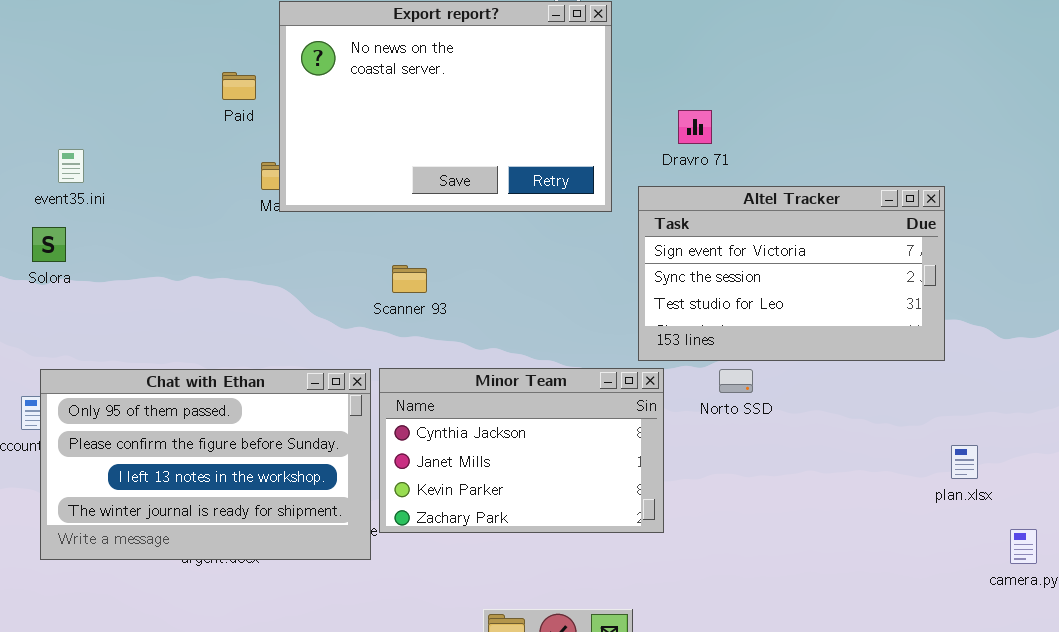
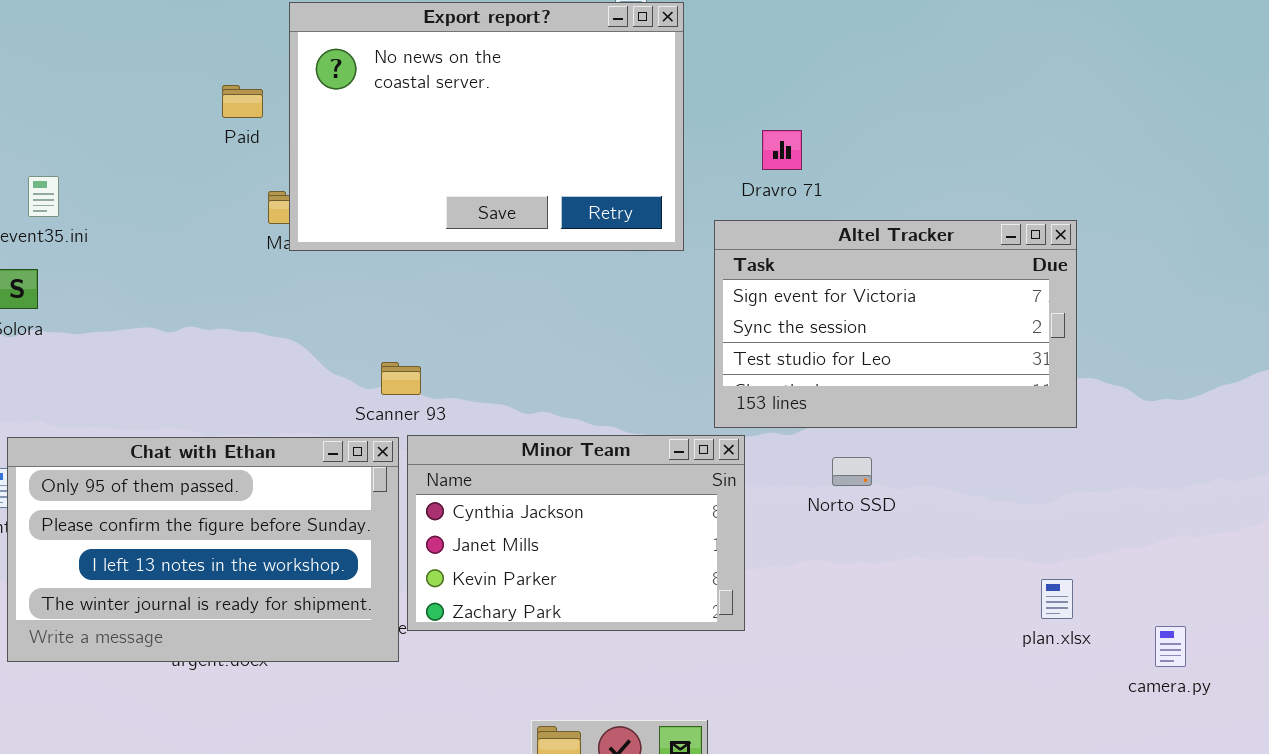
Scanner 93: [392,265,427,293] -> [381,362,421,395], moved
Norto SSD: [719,369,753,393] -> [832,457,872,486], moved
plan.xlsx: [951,445,978,479] -> [1041,579,1073,619], moved

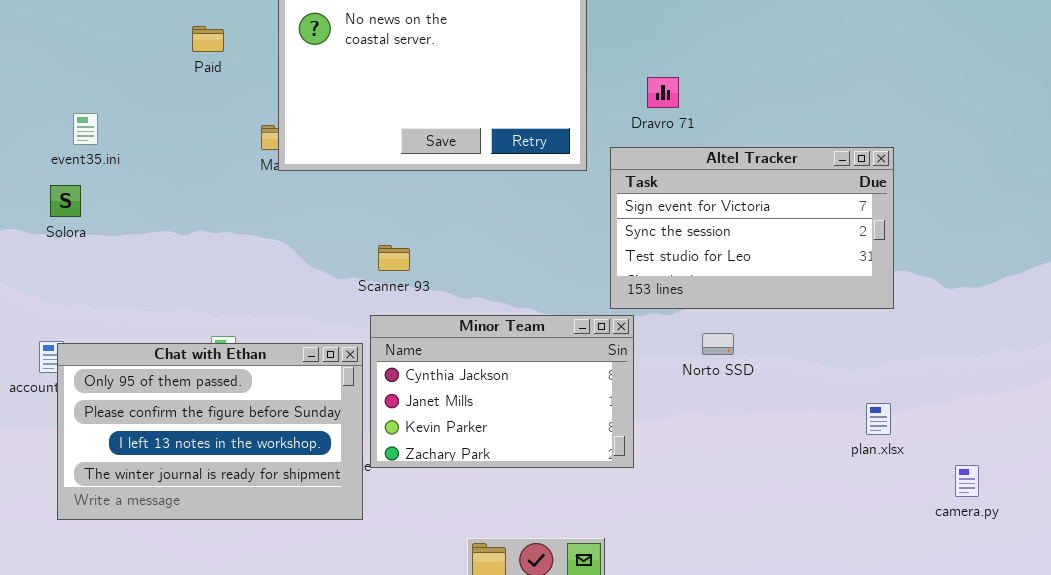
Paid: [222,85,263,118] -> [192,26,224,52], moved
Scanner 93: [381,362,421,395] -> [378,245,410,271], moved
Chat with Ethan: [7,437,399,662] -> [57,343,363,520], moved
plan.xlsx: [1041,579,1073,619] -> [866,403,891,435], moved

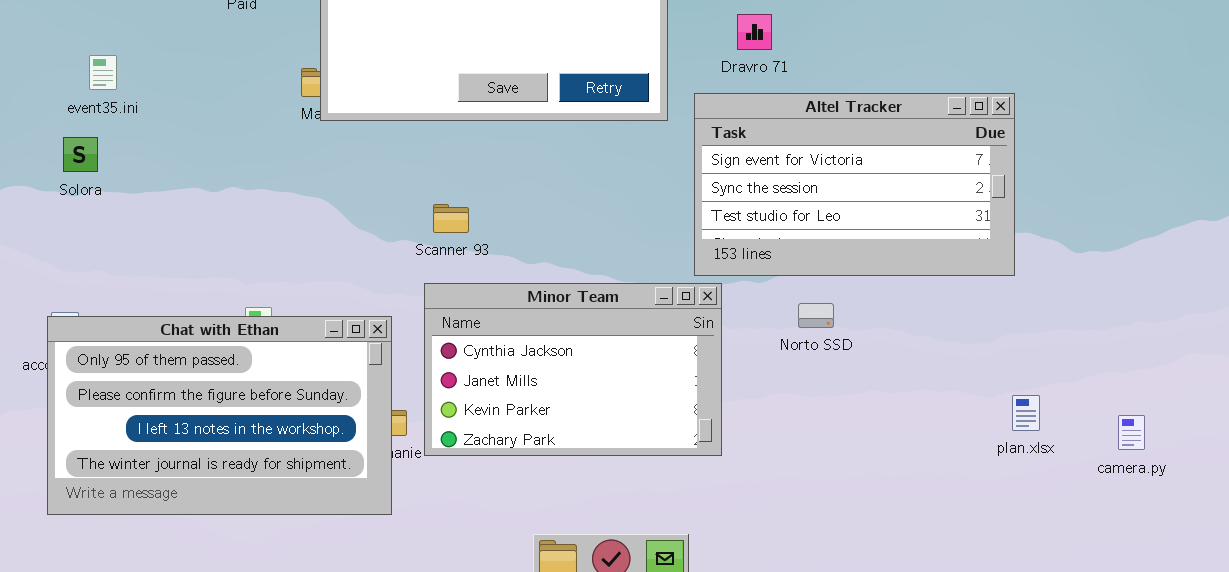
Chat with Ethan: [57,343,363,520] -> [47,316,392,515], moved
plan.xlsx: [866,403,891,435] -> [1012,395,1040,431], moved
camera.py: [955,465,979,497] -> [1118,415,1145,450], moved

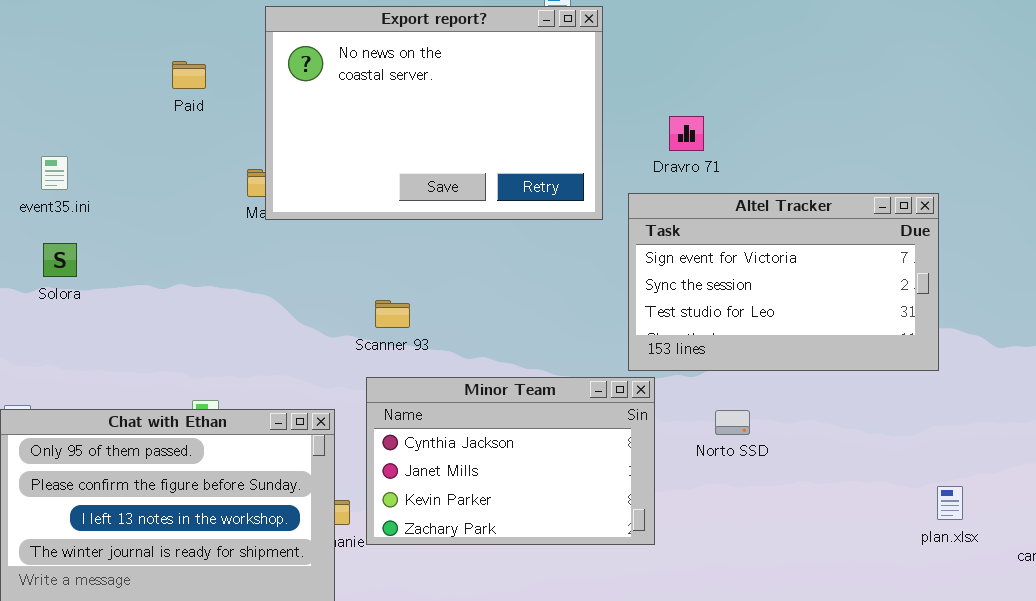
Solora: [63,137,98,172] -> [43,243,77,277], moved
Norto SSD: [798,303,834,328] -> [715,410,750,435], moved

